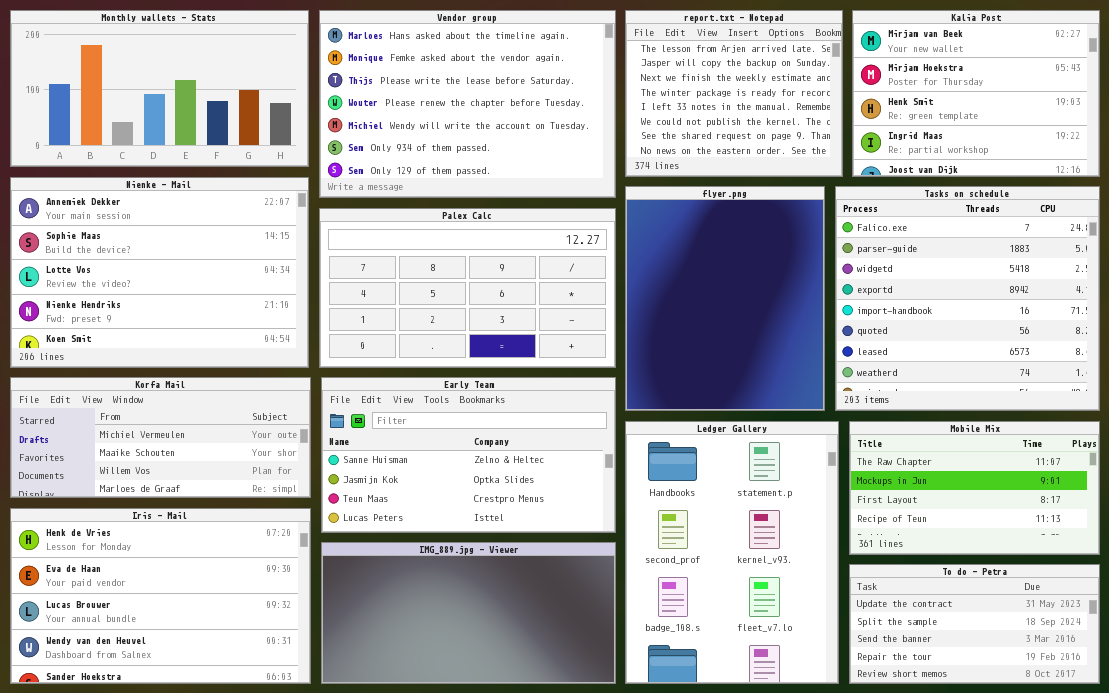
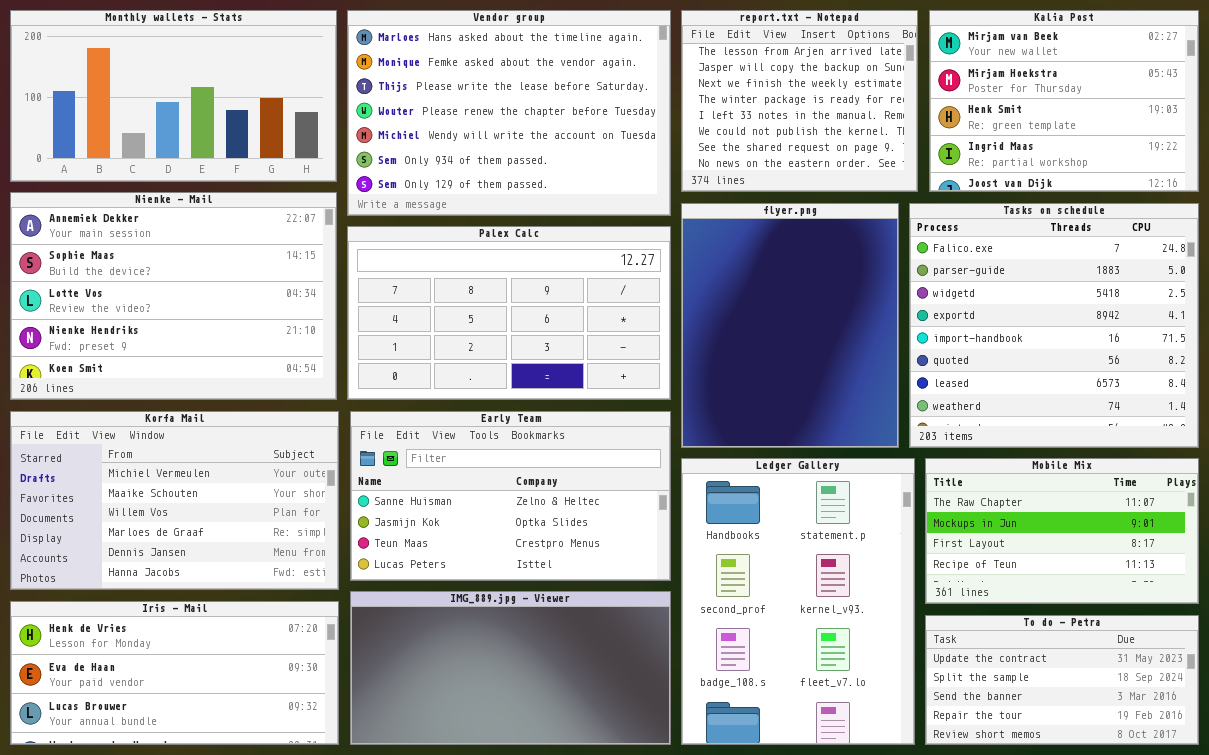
Korfa Mail: [10,377,311,498] -> [10,411,339,590], resized
Iris - Mail: [10,508,311,684] -> [10,601,339,745], resized

